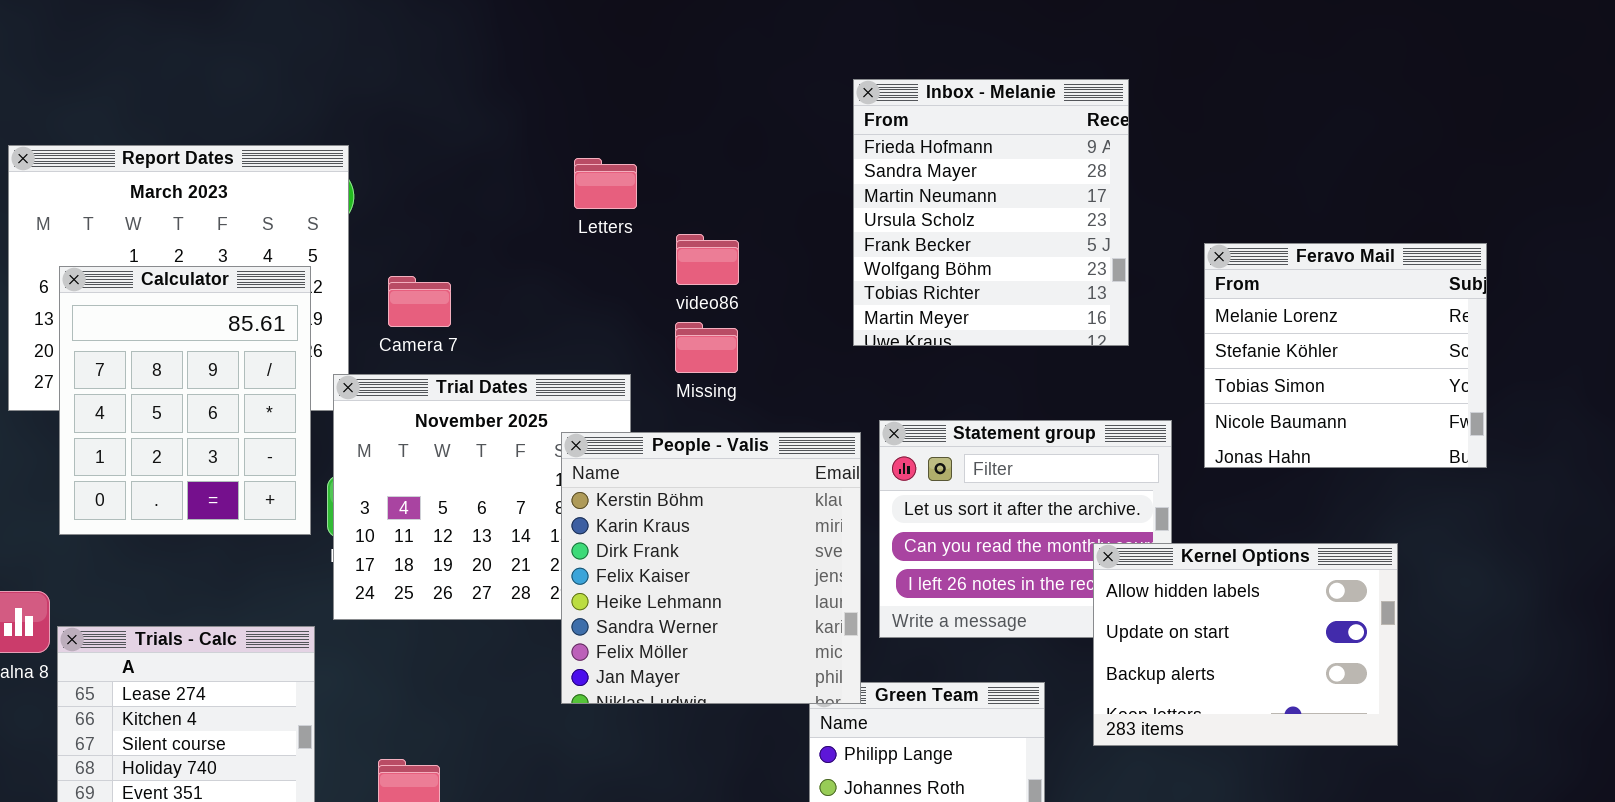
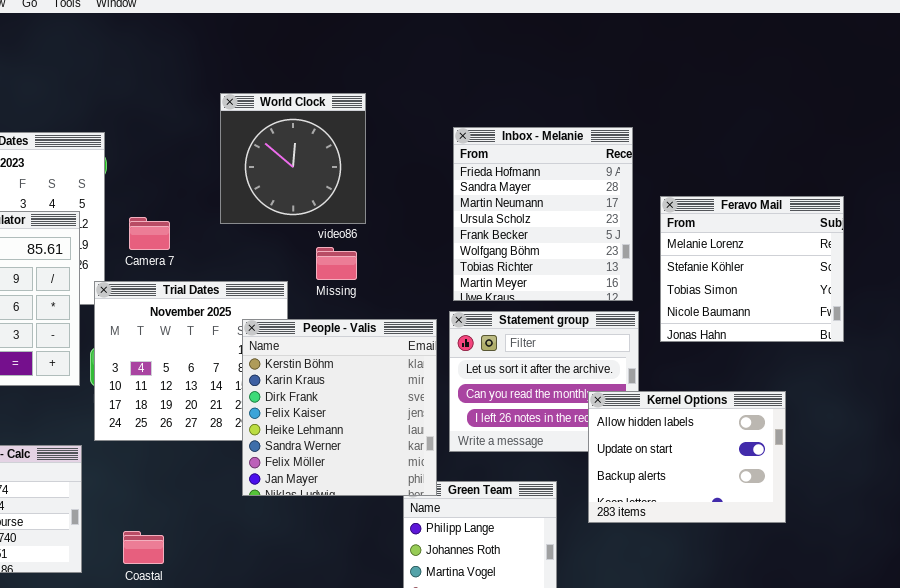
Inbox - Melanie: [853,79,1129,346] -> [453,127,633,301], moved
World Clock: none -> [220,93,366,224], opened

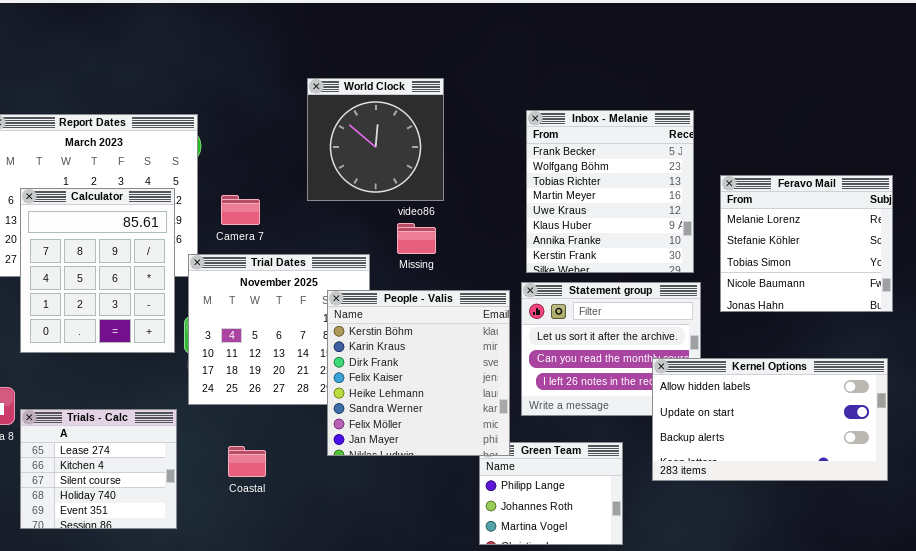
Inbox - Melanie: [453,127,633,301] -> [526,110,694,273], scrolled down 4 rows
Kernel Options: [588,391,786,523] -> [652,358,888,481], resized
Coastal: [123,531,164,564] -> [228,446,266,477], moved

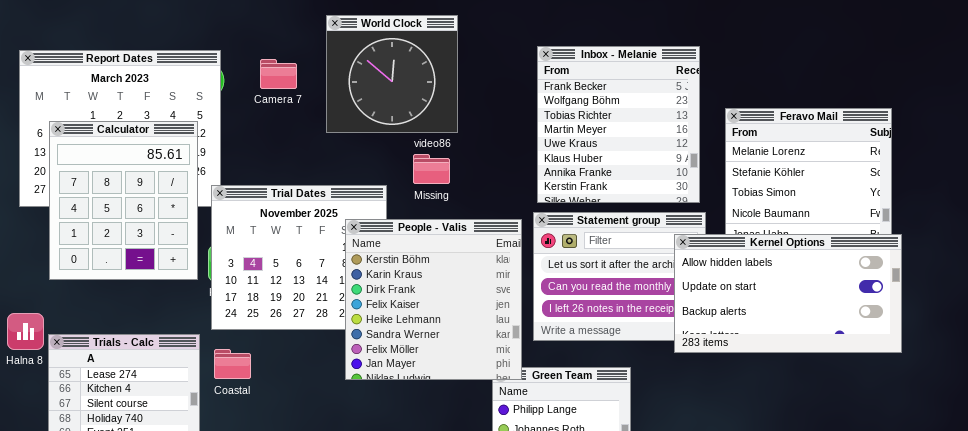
Camera 7: [221,195,260,225] -> [260,59,297,89], moved
Kernel Options: [652,358,888,481] -> [674,234,902,353], moved
Coastal: [228,446,266,477] -> [214,349,251,379], moved

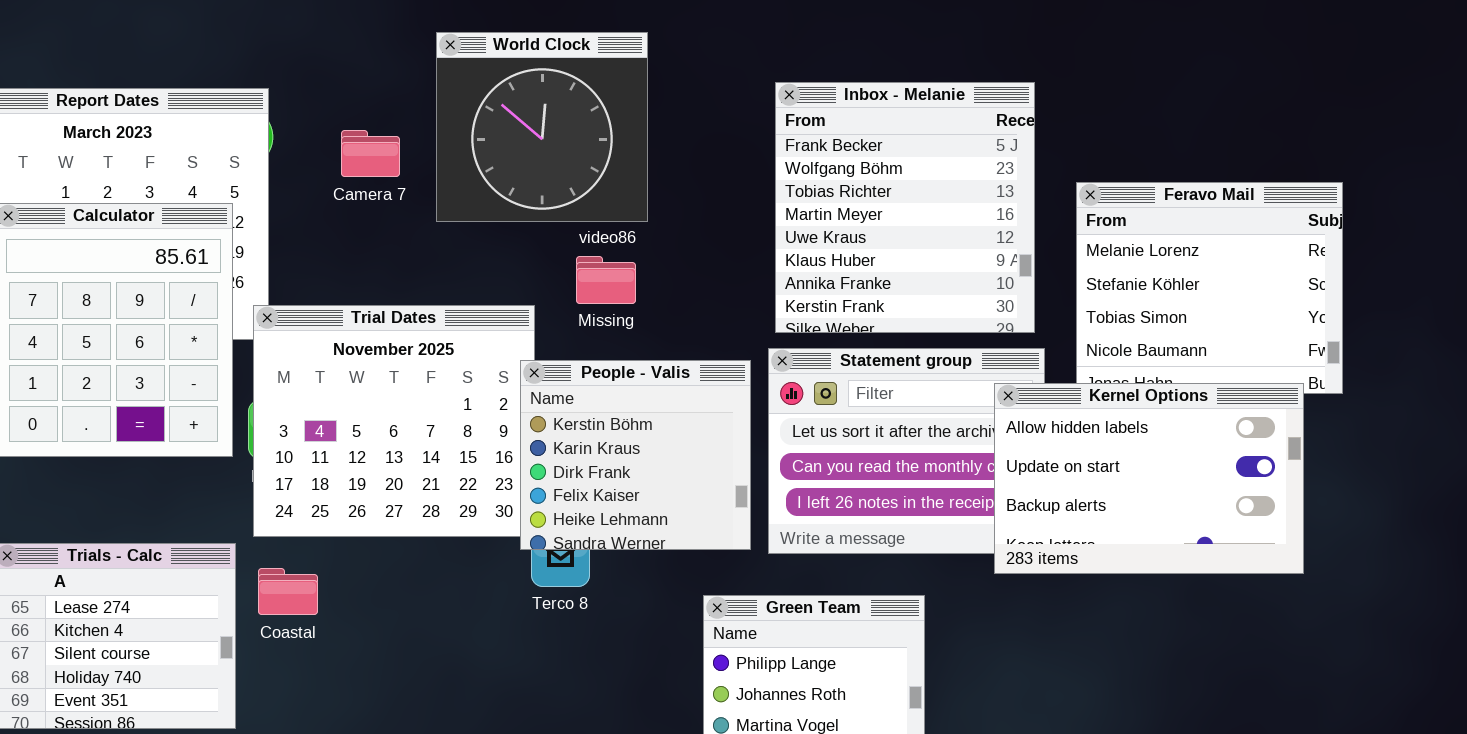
Camera 7: [260,59,297,89] -> [341,130,400,177], moved
People - Valis: [345,219,522,380] -> [520,360,751,550], resized
Kernel Options: [674,234,902,353] -> [994,383,1304,574], resized

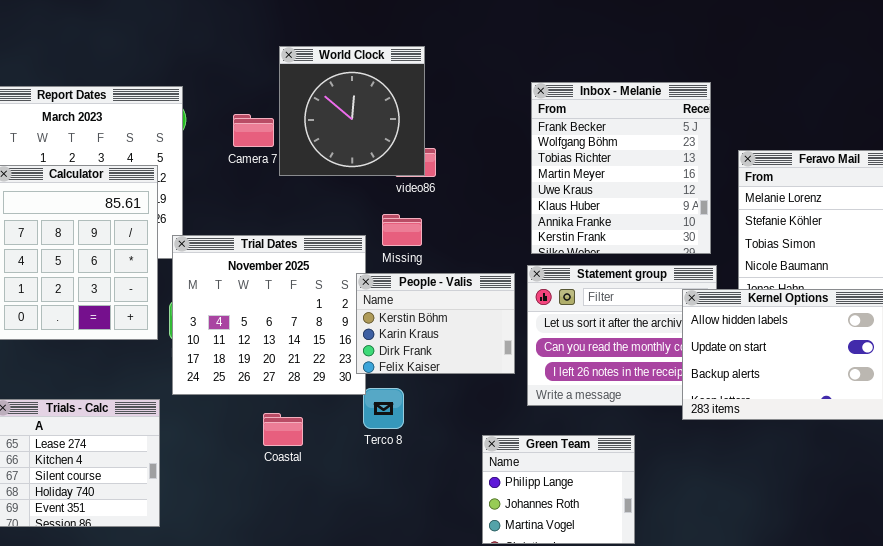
World Clock: [436,32,648,222] -> [279,46,425,176], moved
Missing: [576,256,636,304] -> [382,214,422,246], moved
People - Valis: [520,360,751,550] -> [356,273,515,374], resized
Coastal: [258,568,318,615] -> [263,413,303,446], moved

